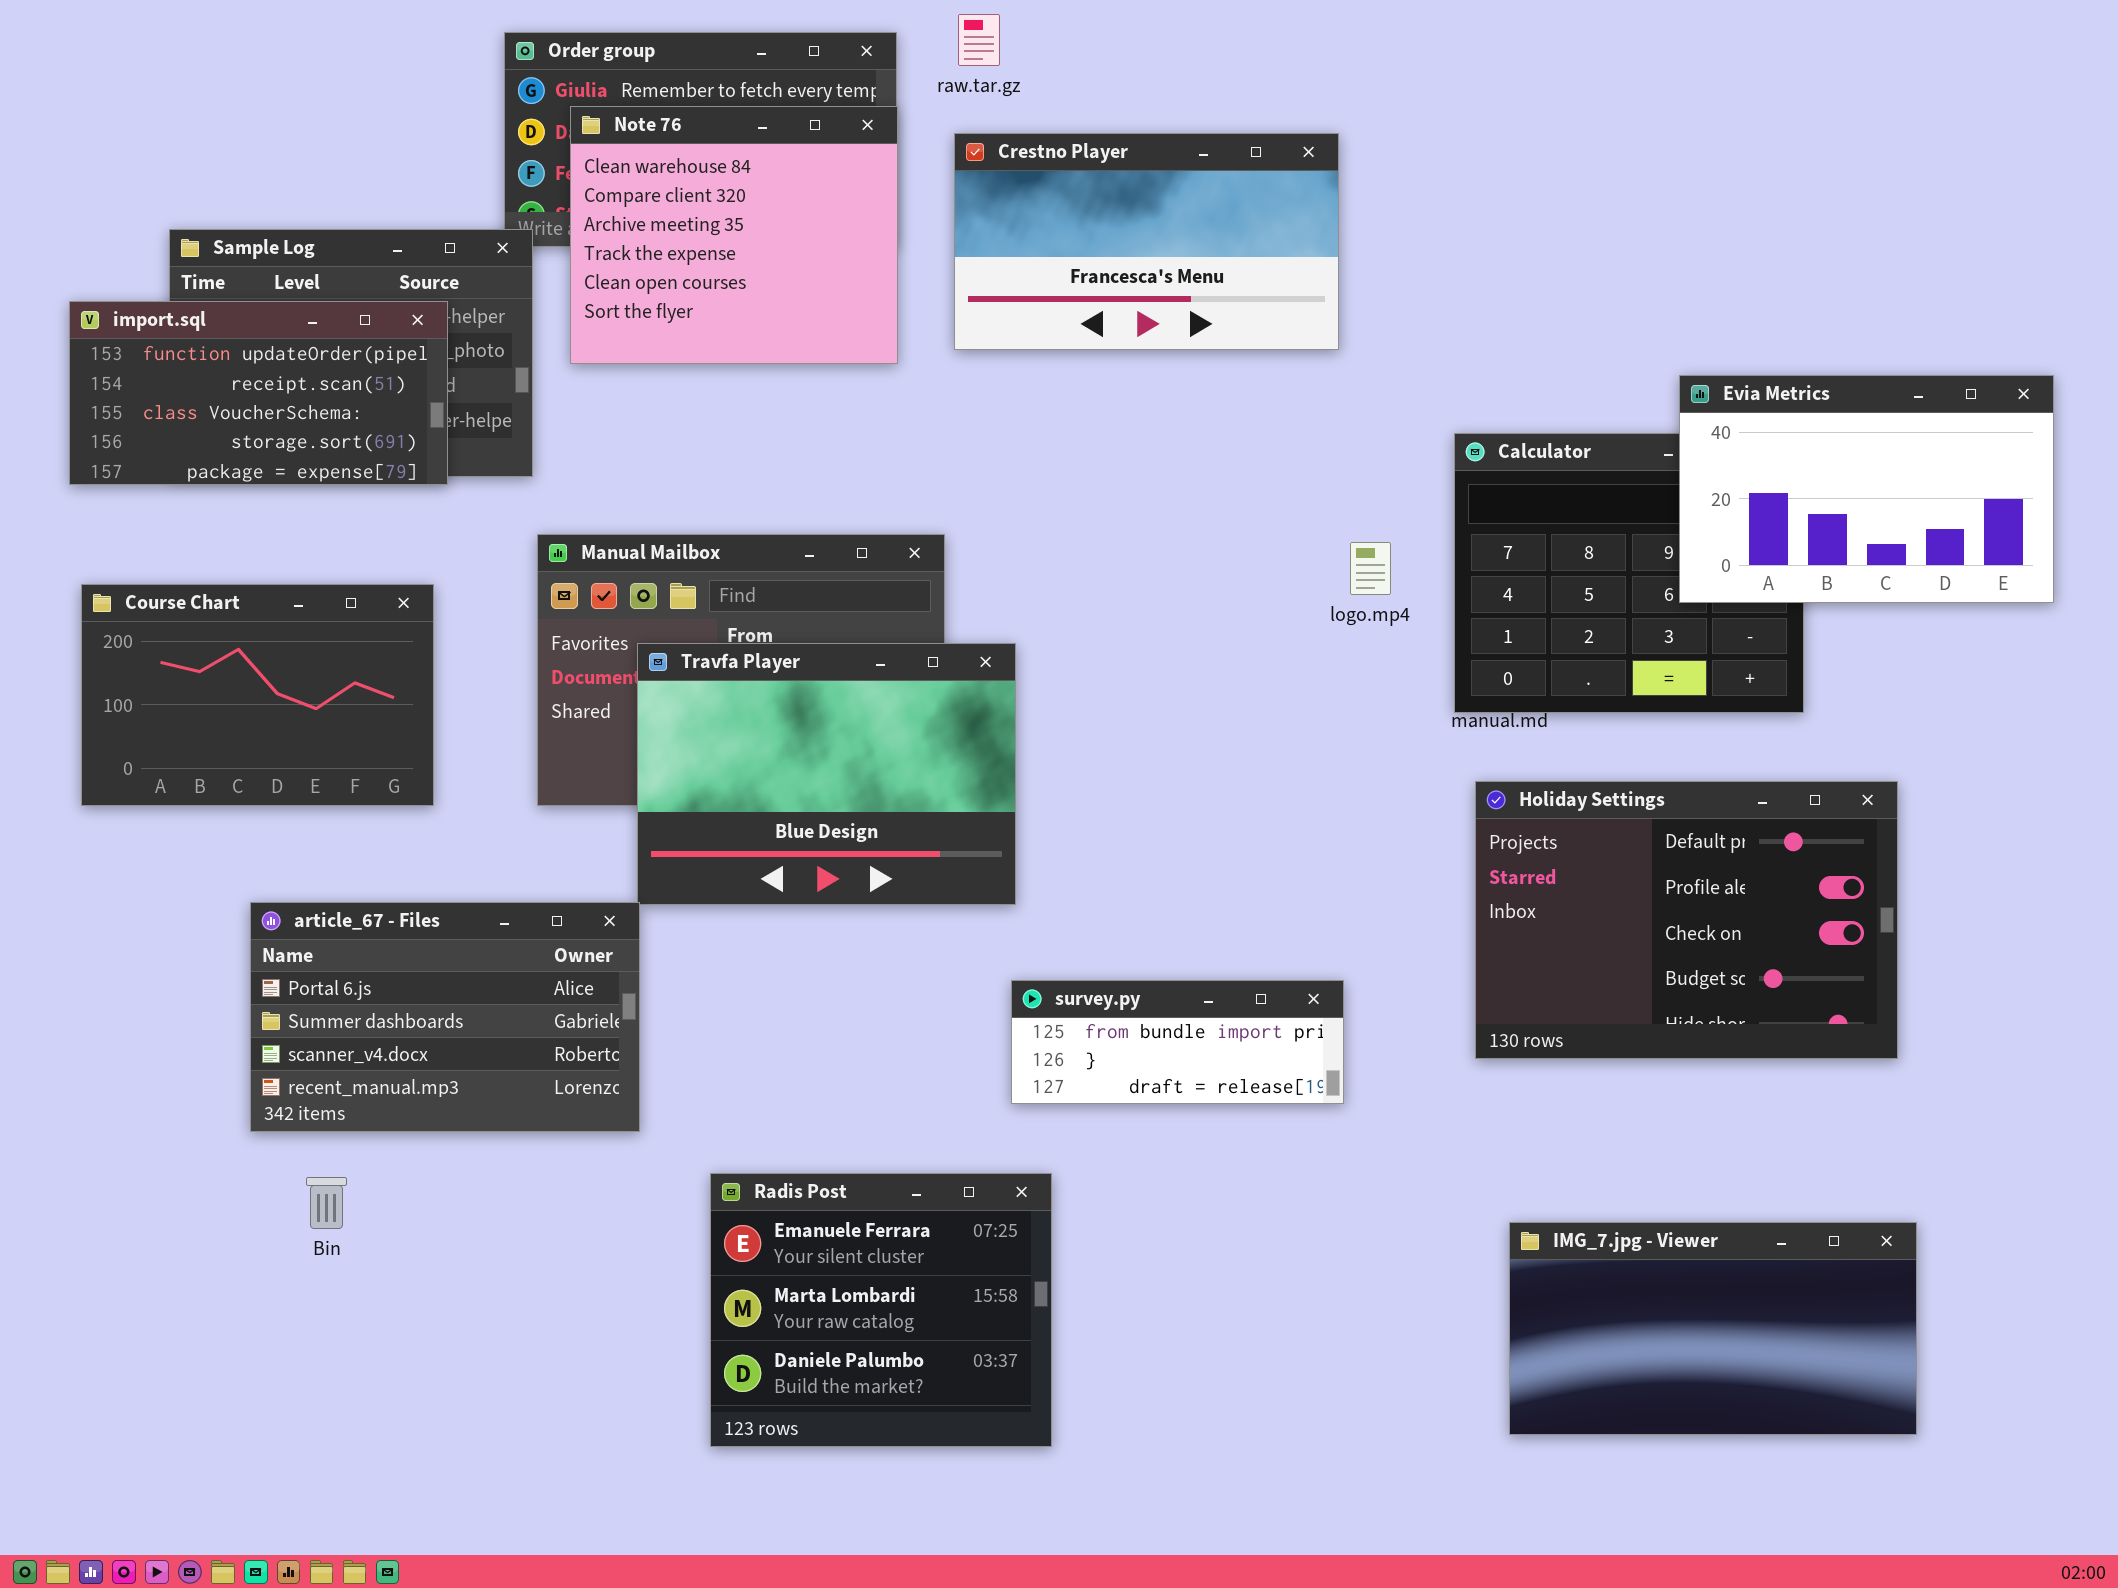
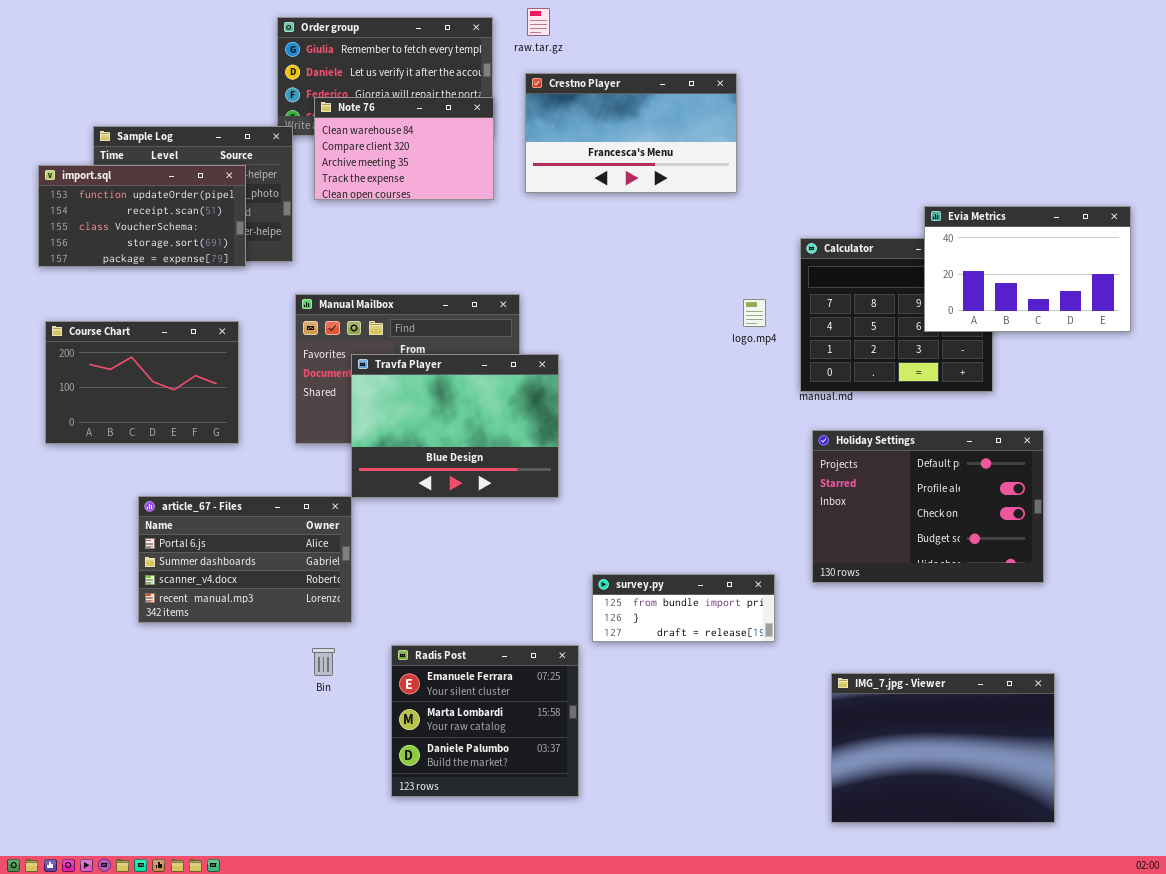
Note 76: [570,106,898,364] -> [314,97,494,200], resized
survey.py: [1011,980,1344,1104] -> [592,574,775,642], moved
Bin: [306,1177,347,1229] -> [312,648,335,676], moved
IMG_7.jpg - Viewer: [1509,1222,1917,1435] -> [831,673,1055,823], resized

